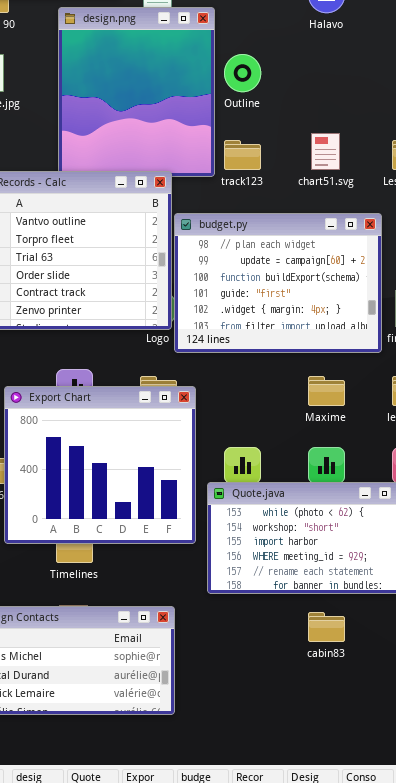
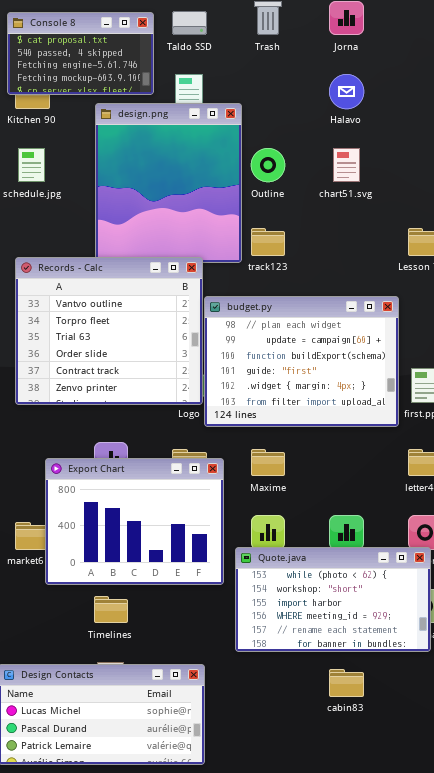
chart51.svg: [311,133,340,170] -> [333,148,360,182], moved
Maxime: [308,376,345,406] -> [251,449,285,476], moved
Export Chart: [4,386,196,544] -> [45,458,224,585], resized

